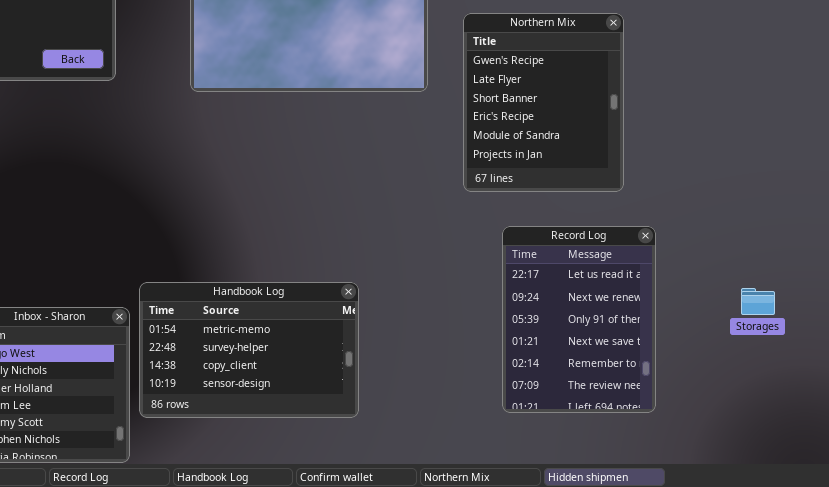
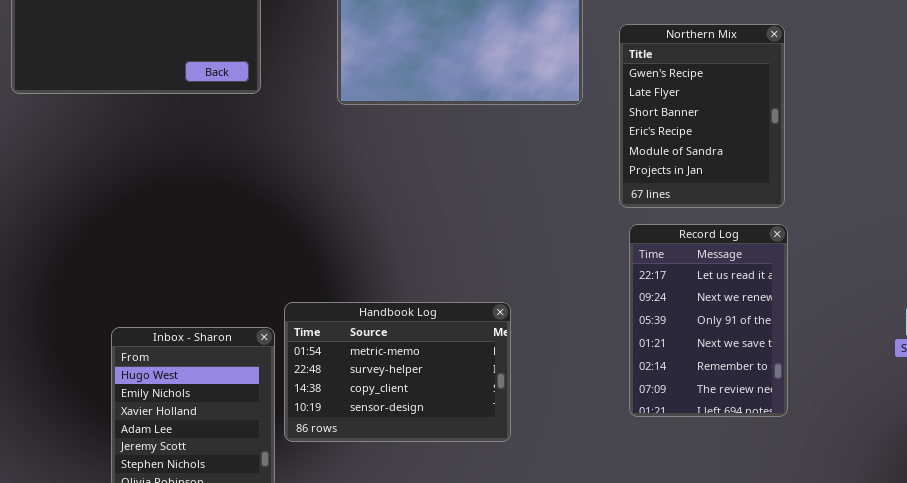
Record Log: [502,226,656,413] -> [629,224,788,417], moved

